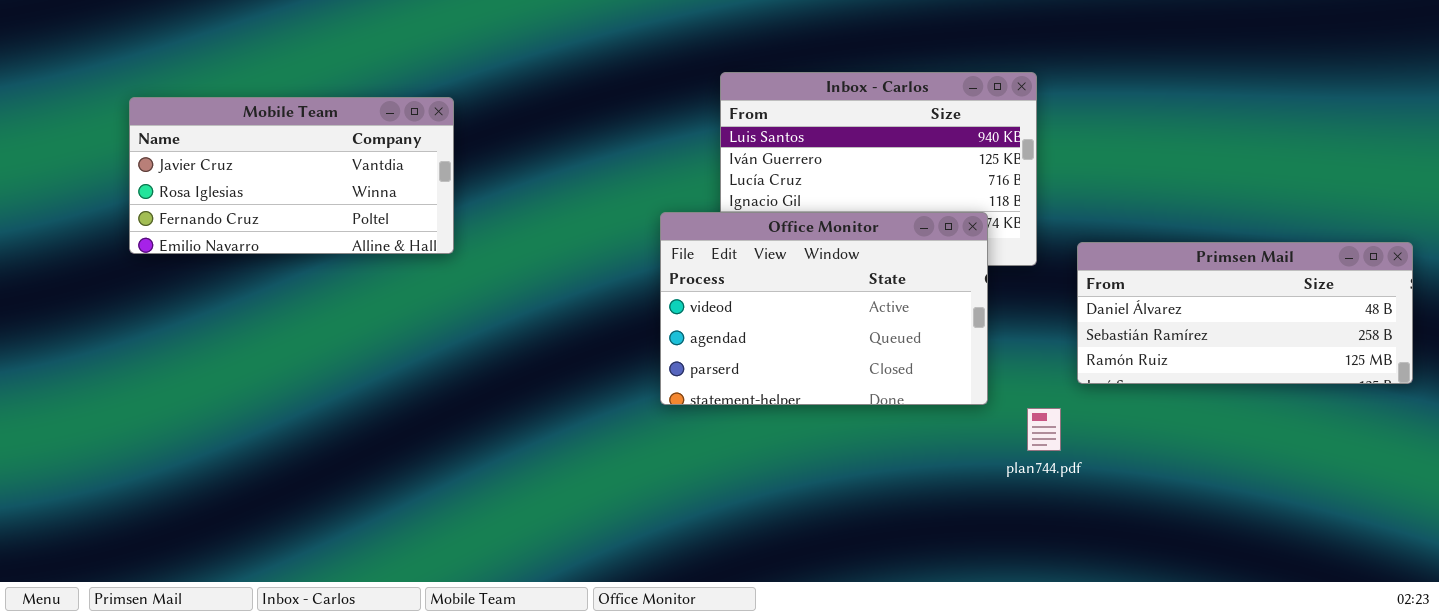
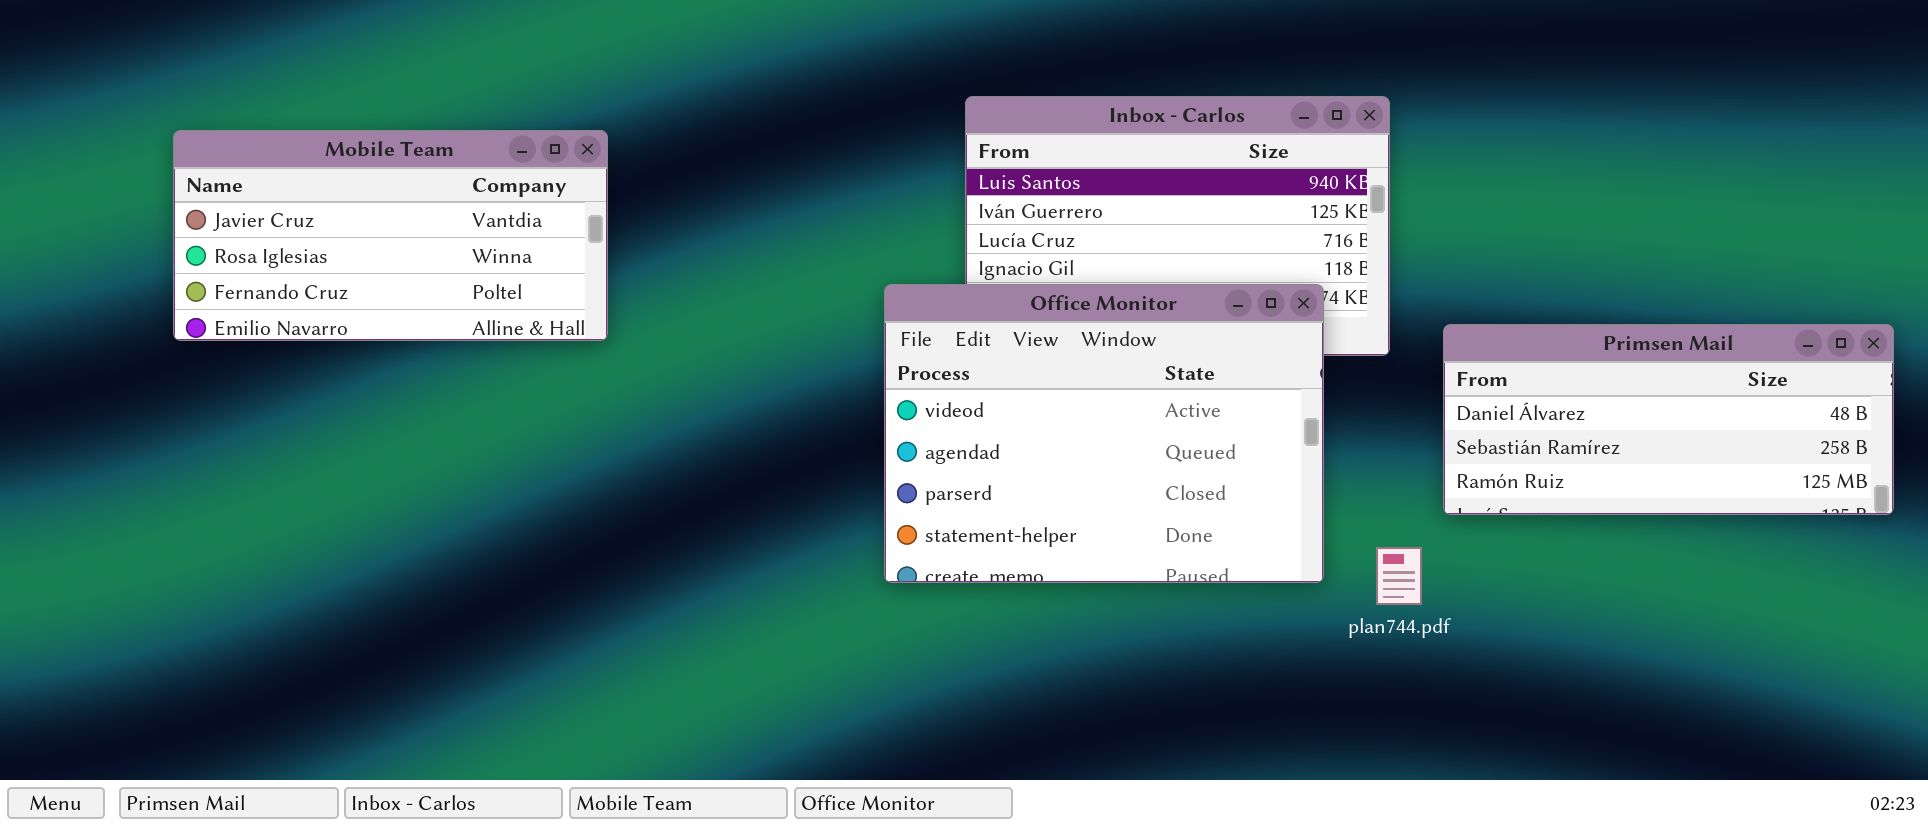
Office Monitor: [660,212,988,405] -> [884,284,1324,583], resized

